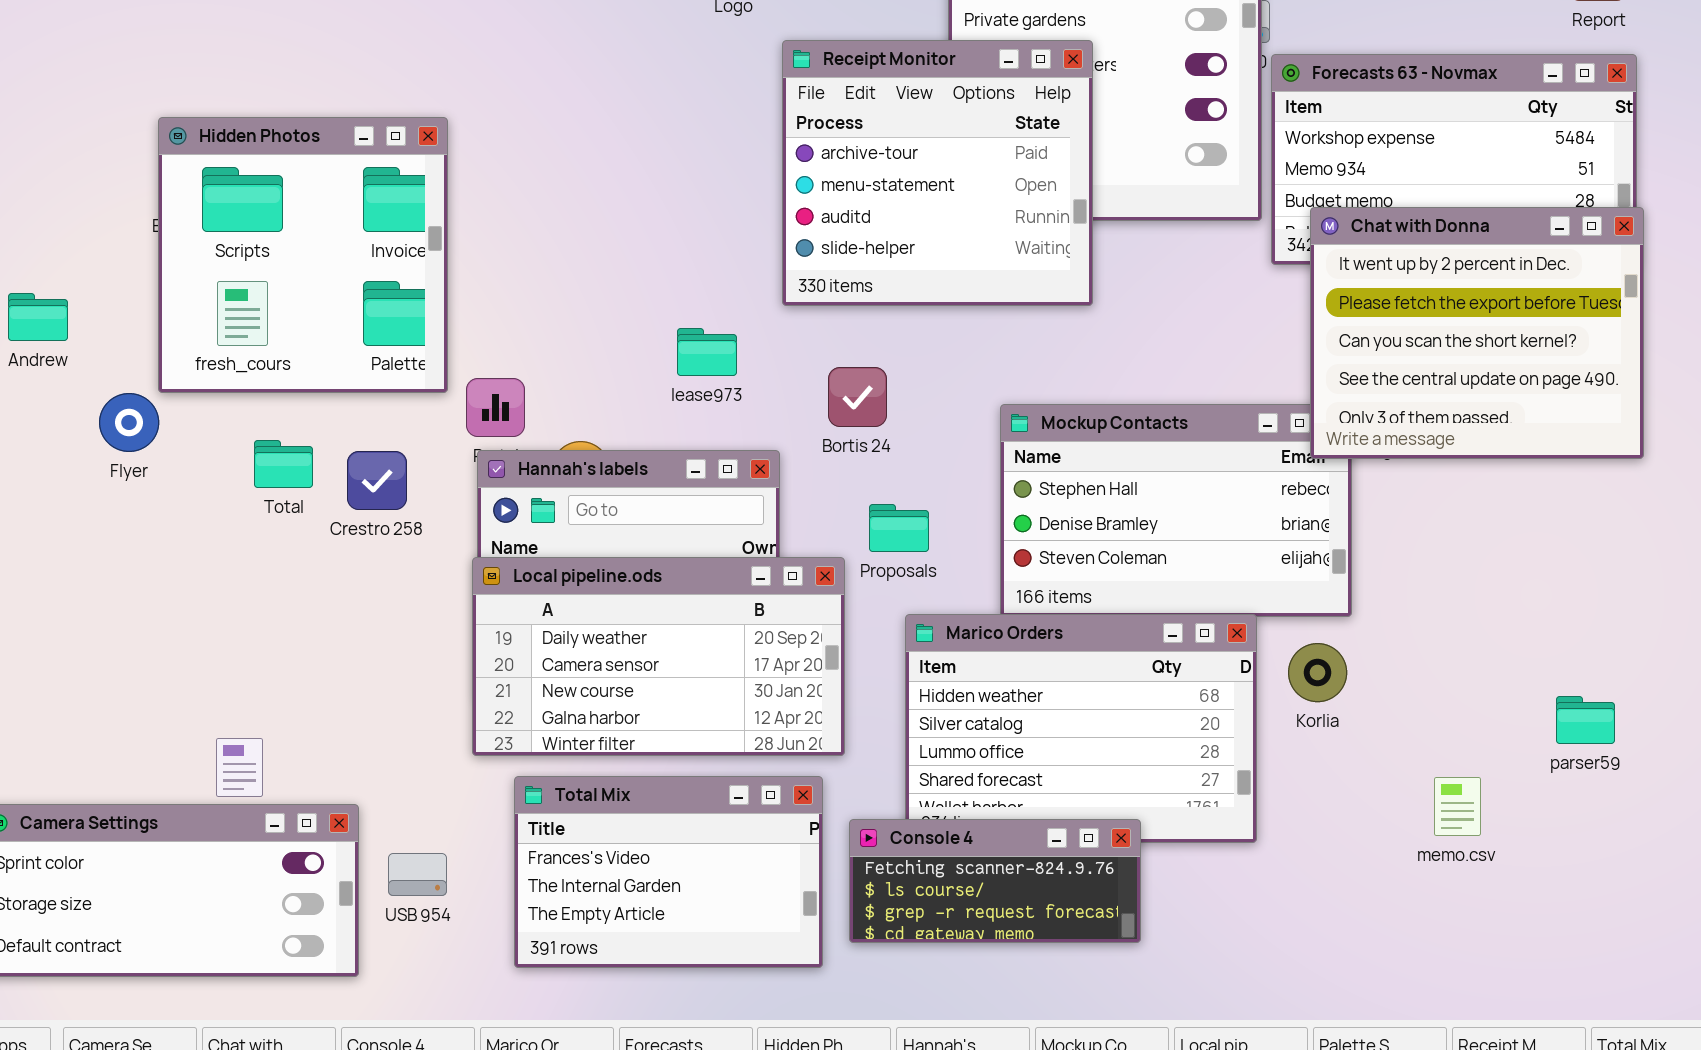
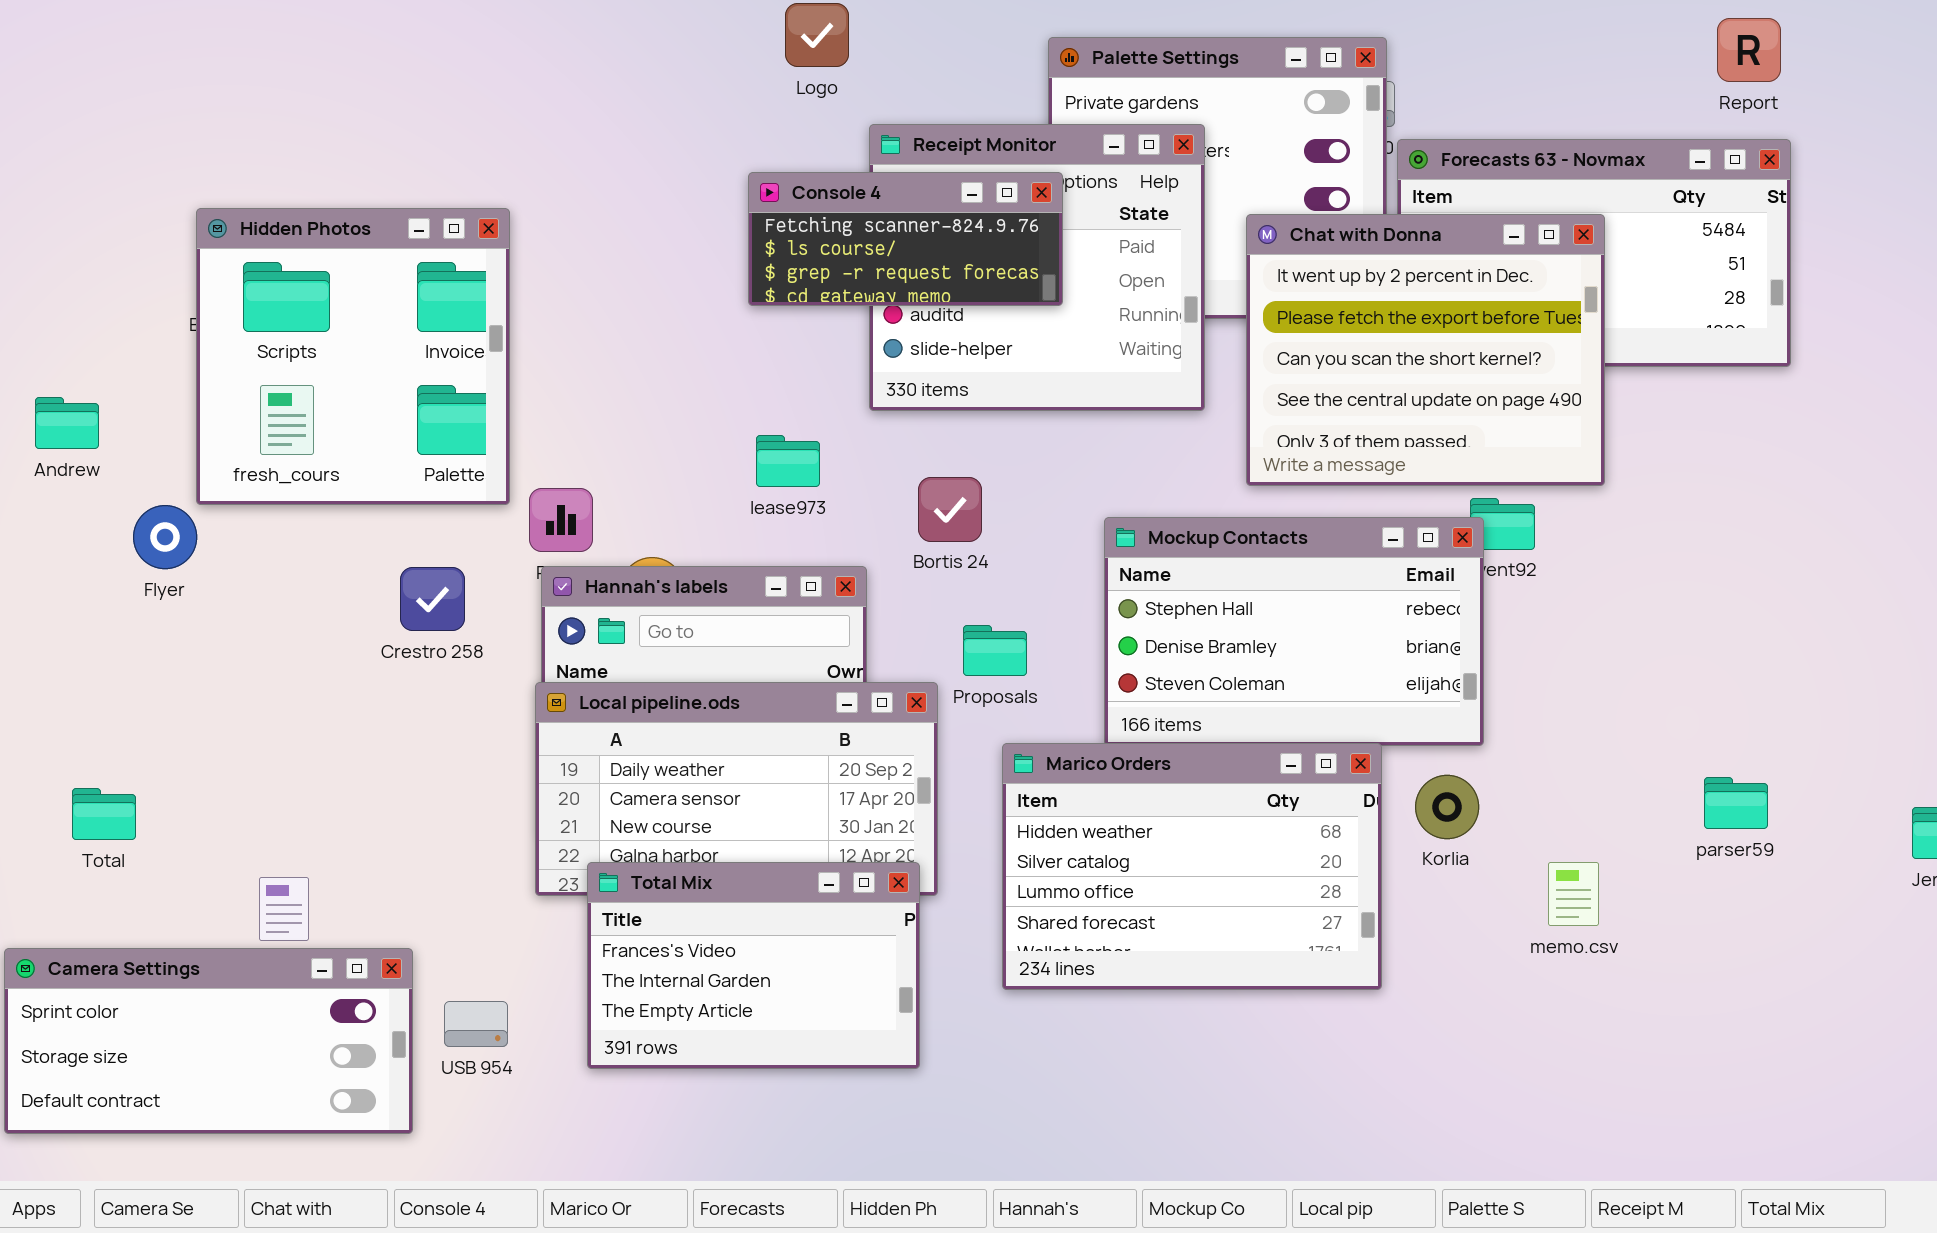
Chat with Donna: [1310,207,1644,459] -> [1246,214,1605,486], moved
Total: [254,440,313,488] -> [72,788,136,840], moved
parser59: [1556,696,1615,744] -> [1704,777,1768,829], moved
Total Mix: [514,776,823,968] -> [587,862,920,1069], moved
memo.csv: [1434,777,1481,836] -> [1548,862,1599,926], moved
Console 4: [849,819,1141,943] -> [748,172,1063,306], moved

